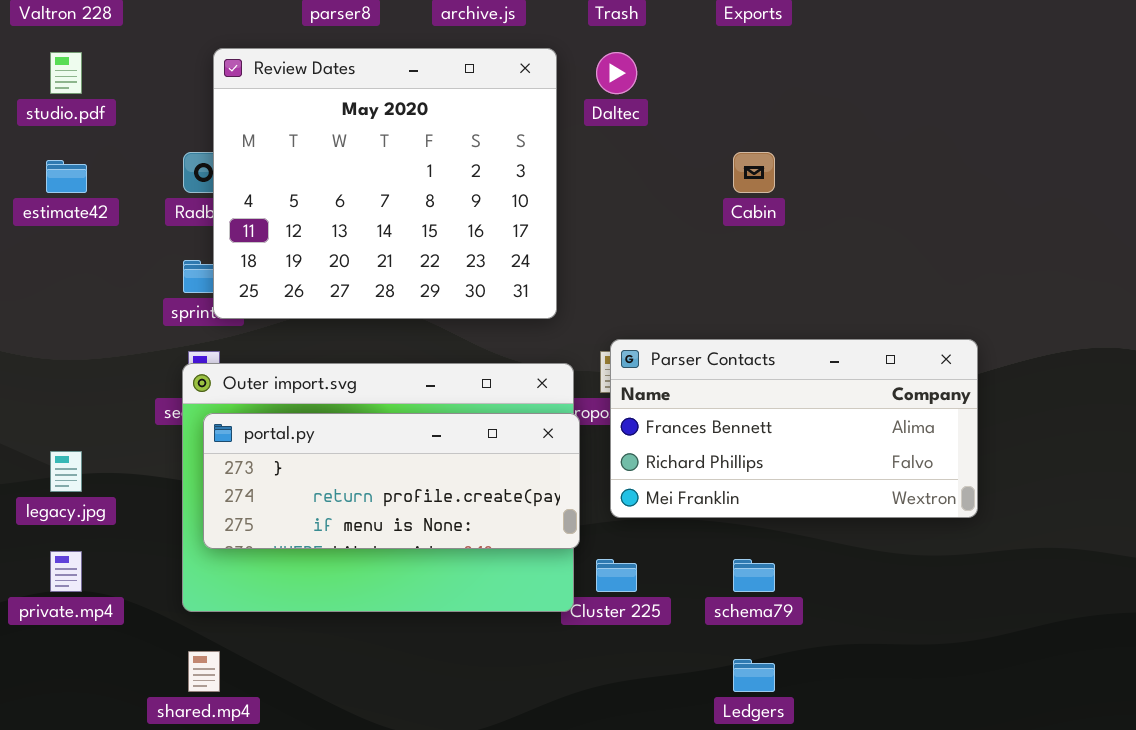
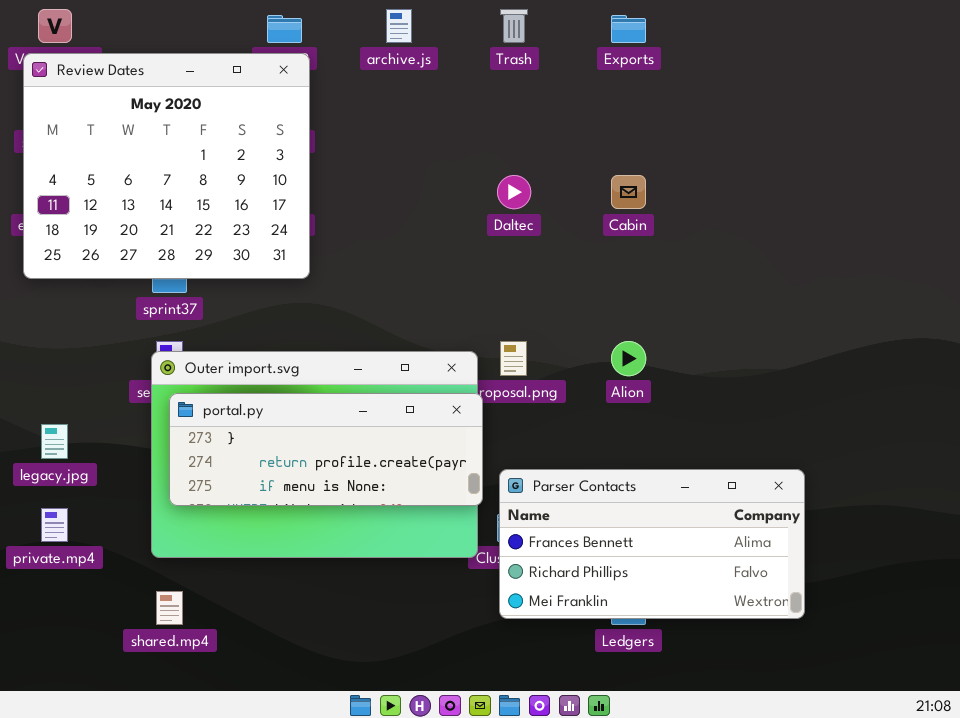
Review Dates: [213,48,557,319] -> [23,53,310,279], moved
Daltec: [596,52,637,94] -> [497,175,531,209], moved
Parser Contacts: [610,339,978,518] -> [499,469,805,619], moved

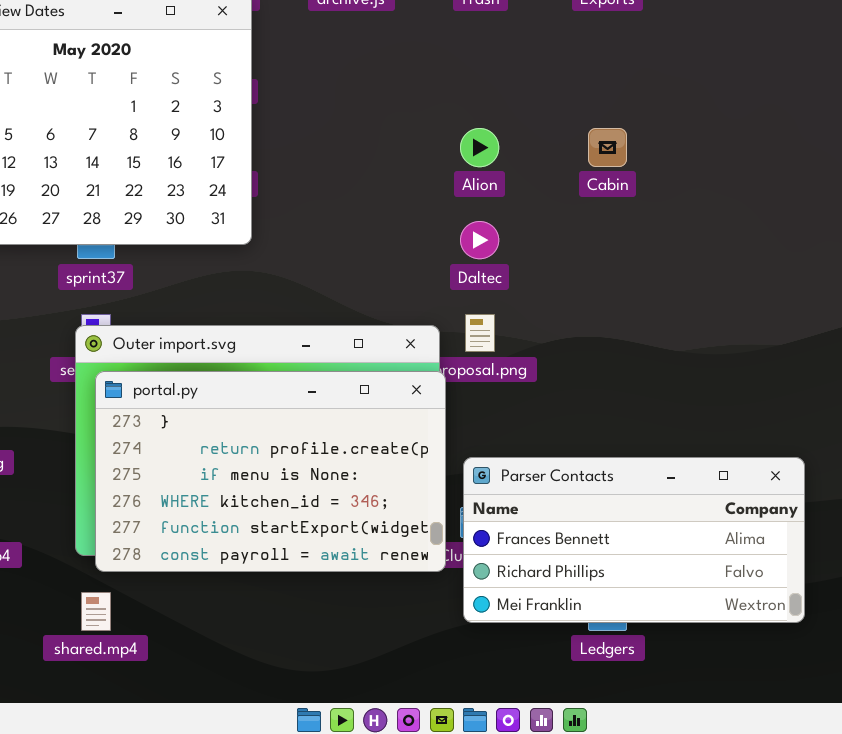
Daltec: [497,175,531,209] -> [460,221,499,259], moved
Alion: [611,341,646,376] -> [460,128,499,167], moved
portal.py: [169,393,483,506] -> [95,371,446,572], resized

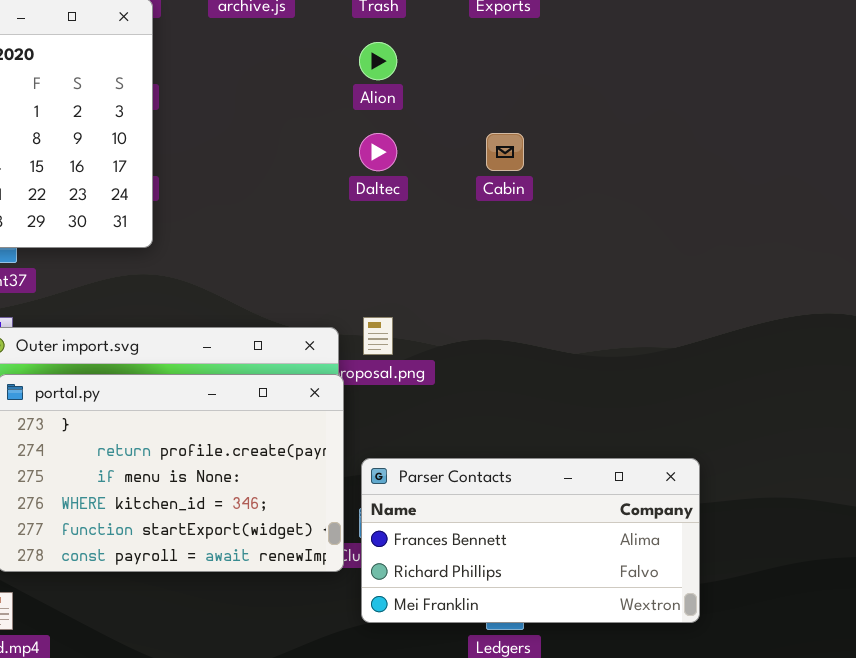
Alion: [460,128,499,167] -> [359,42,397,80], moved
Daltec: [460,221,499,259] -> [359,133,397,171], moved

